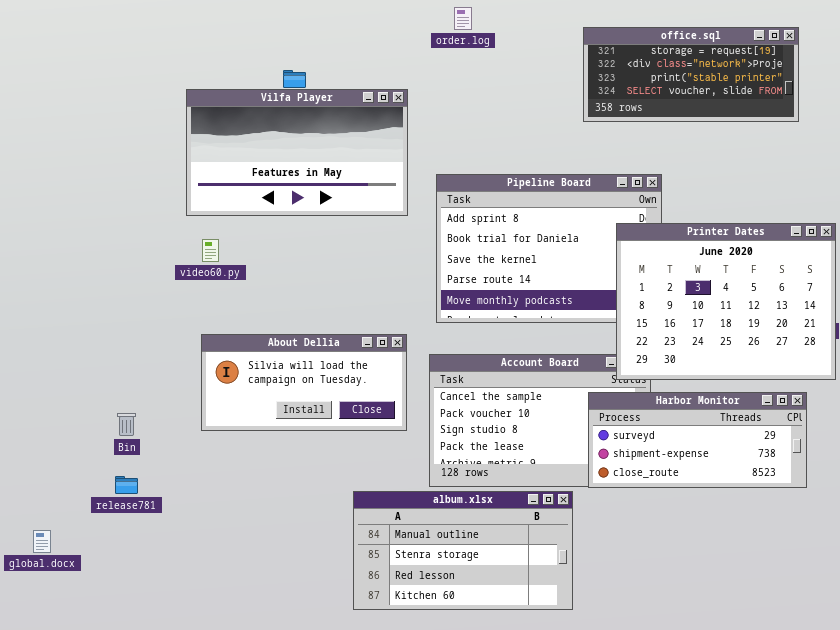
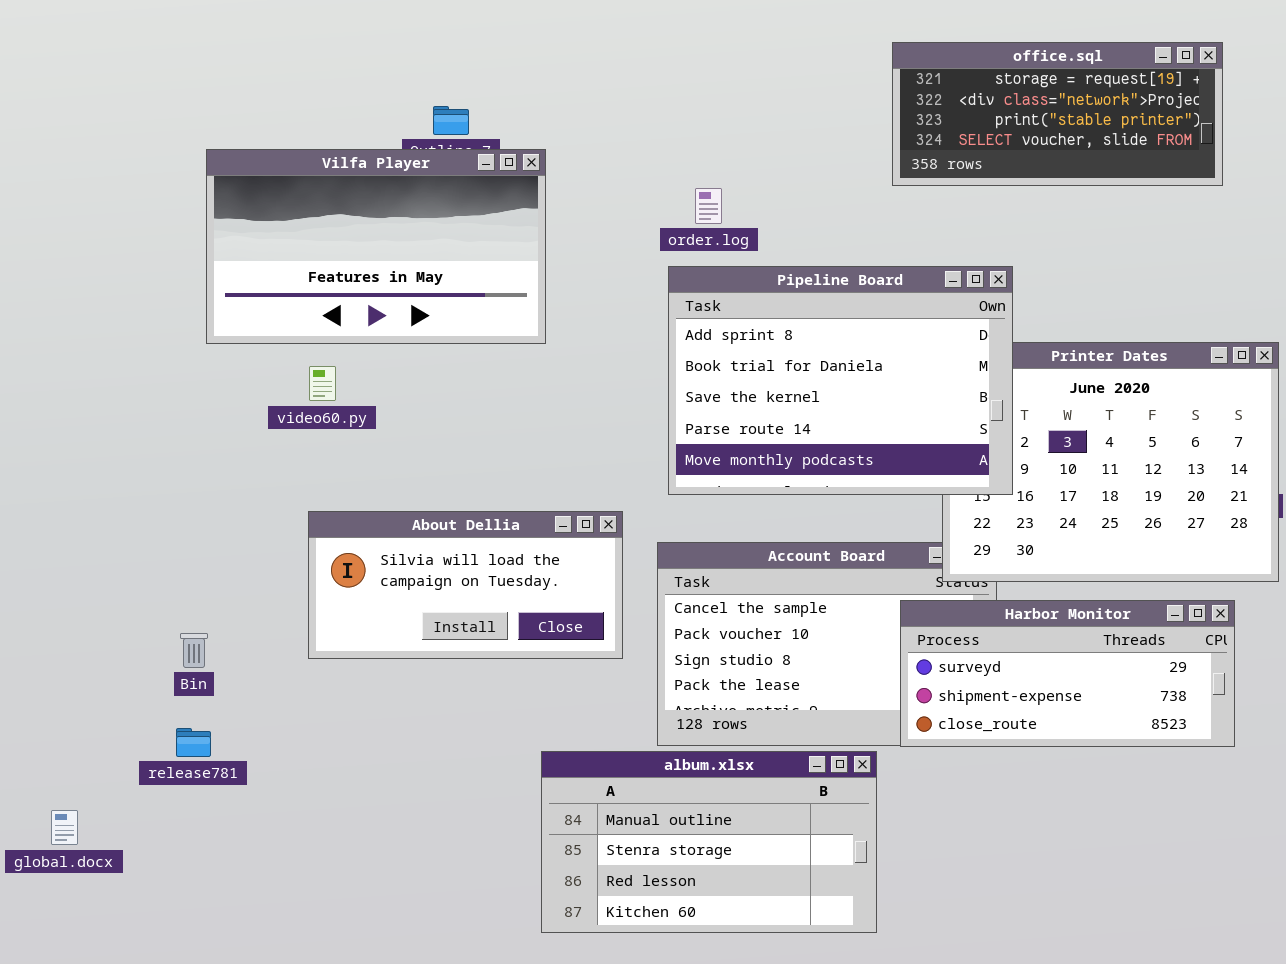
order.log: [454,7,472,30] -> [695,188,722,224], moved
Vilfa Player: [186,89,408,216] -> [206,149,546,344], moved
Pipeline Board: [436,174,662,323] -> [668,266,1013,495], raised

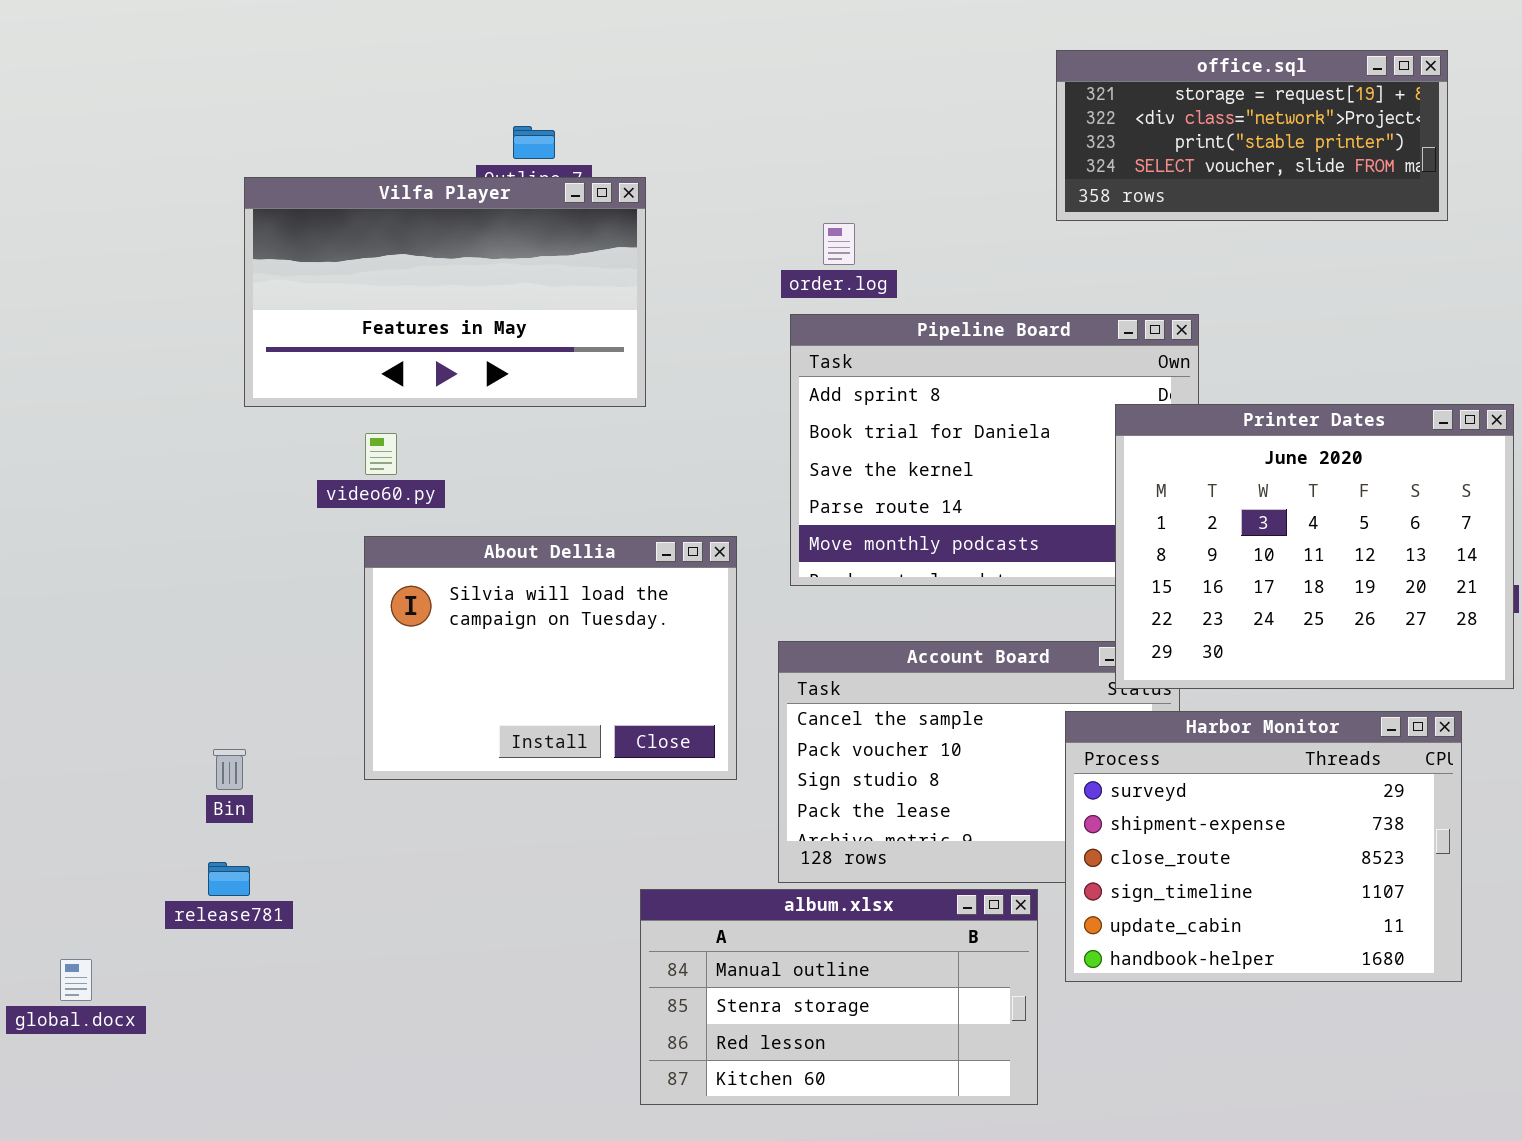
Printer Dates: [942,342,1279,582] -> [1115,404,1514,689], raised
About Dellia: [308,511,623,659] -> [364,536,737,780], resized
Harbor Monitor: [900,600,1235,747] -> [1065,711,1462,982], resized

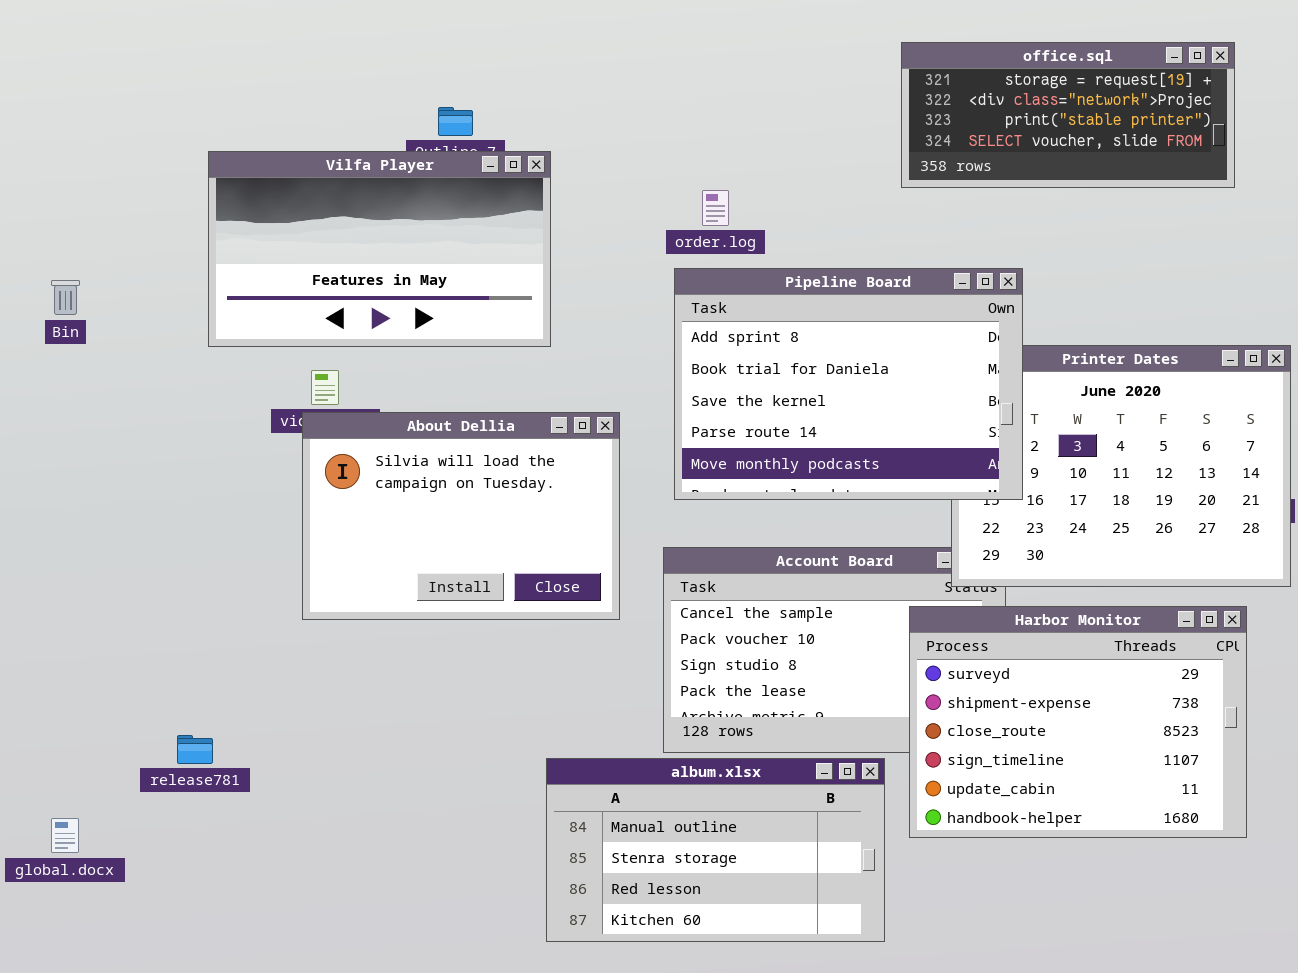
Pipeline Board: [790,314,1199,586] -> [674,268,1023,500], raised
About Dellia: [364,536,737,780] -> [302,412,620,620], moved
Bin: [213,749,246,790] -> [51,280,80,315], moved

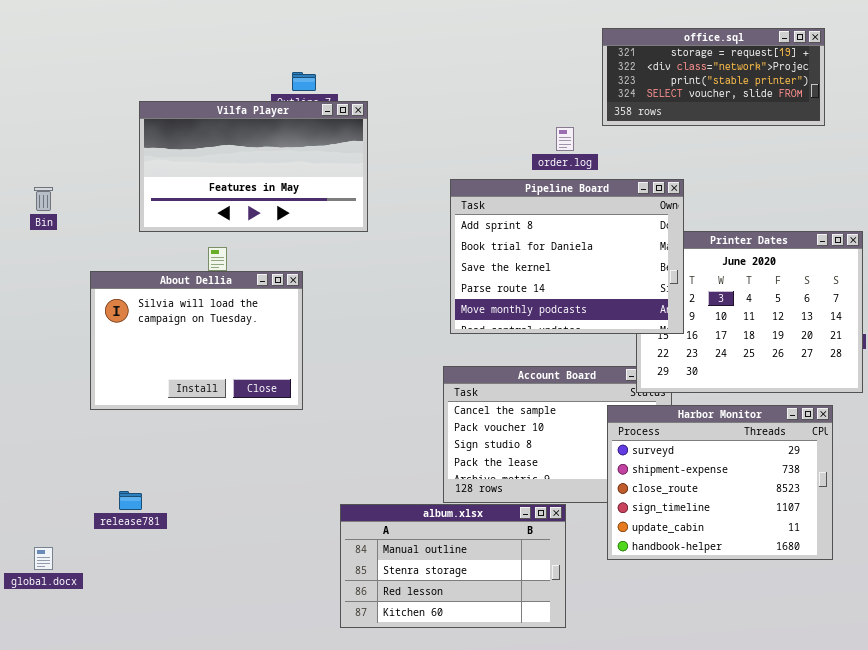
order.log: [702,190,729,226] -> [556,127,574,151], moved
About Dellia: [302,412,620,620] -> [90,271,303,410], moved
album.xlsx: [546,758,885,942] -> [340,504,566,628], moved

